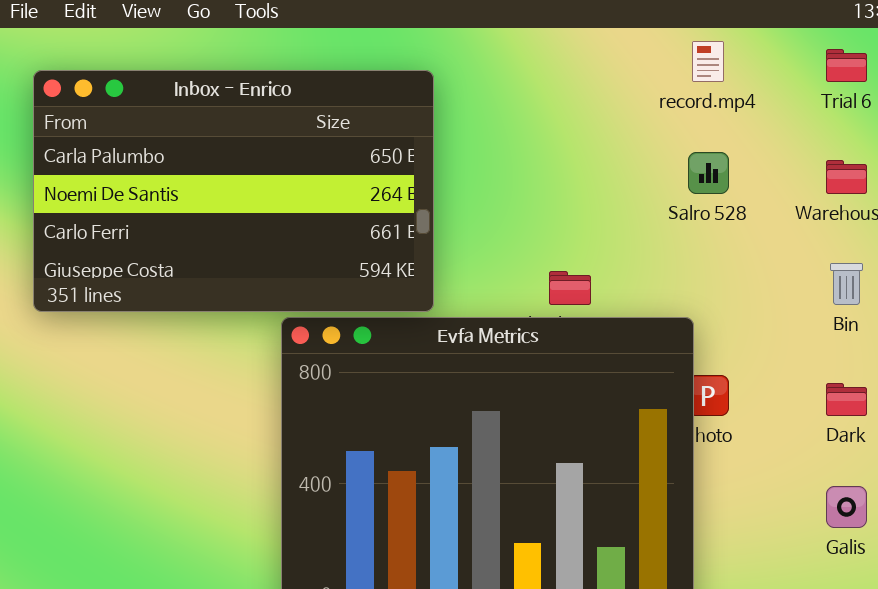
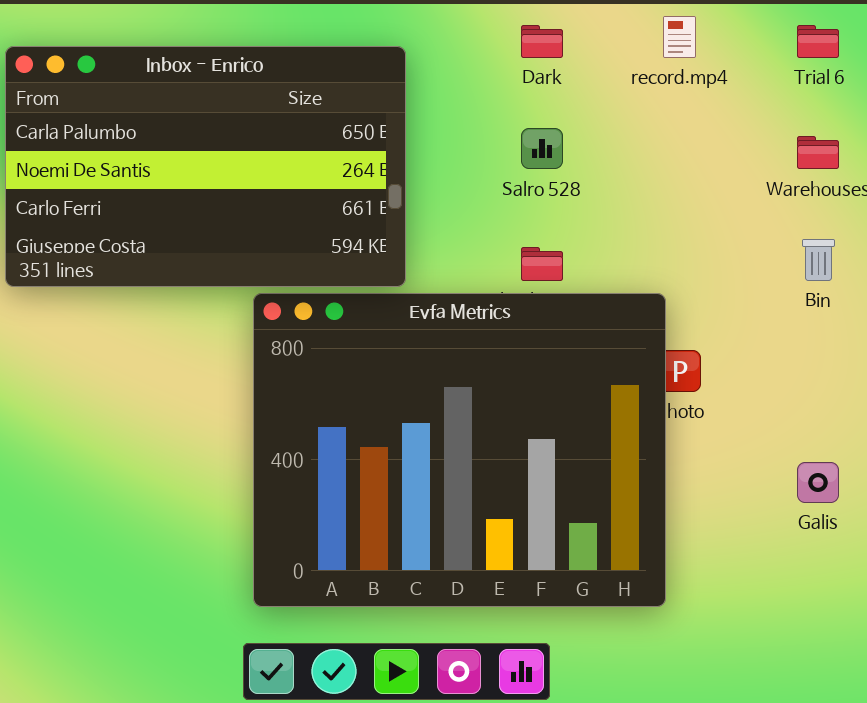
Salro 528: [688,152,729,194] -> [521,128,563,169], moved
Dark: [826,383,867,416] -> [521,25,563,58], moved

